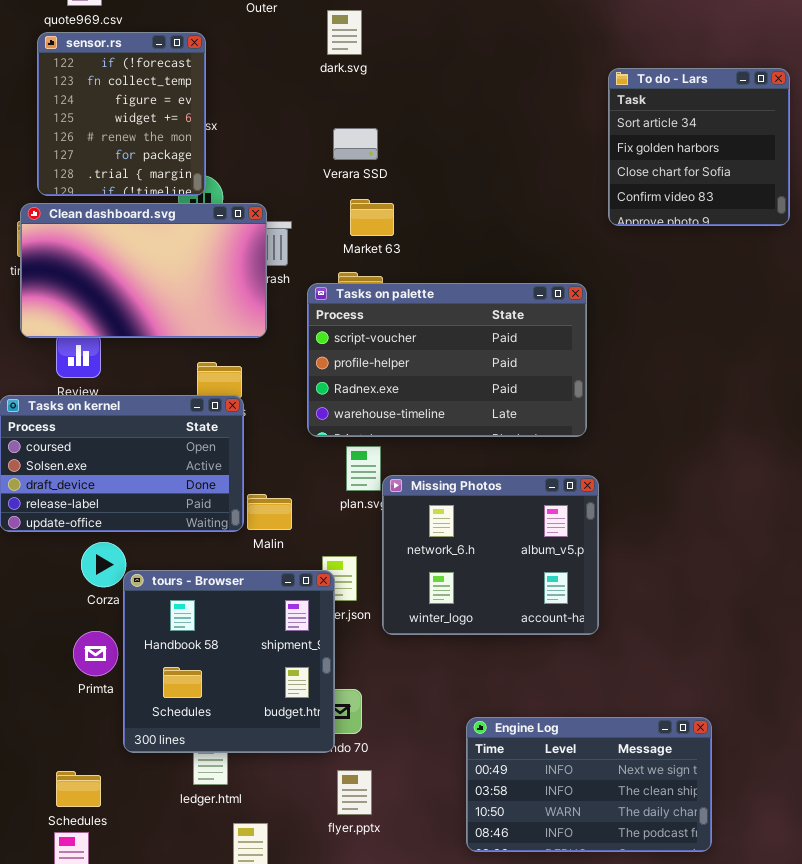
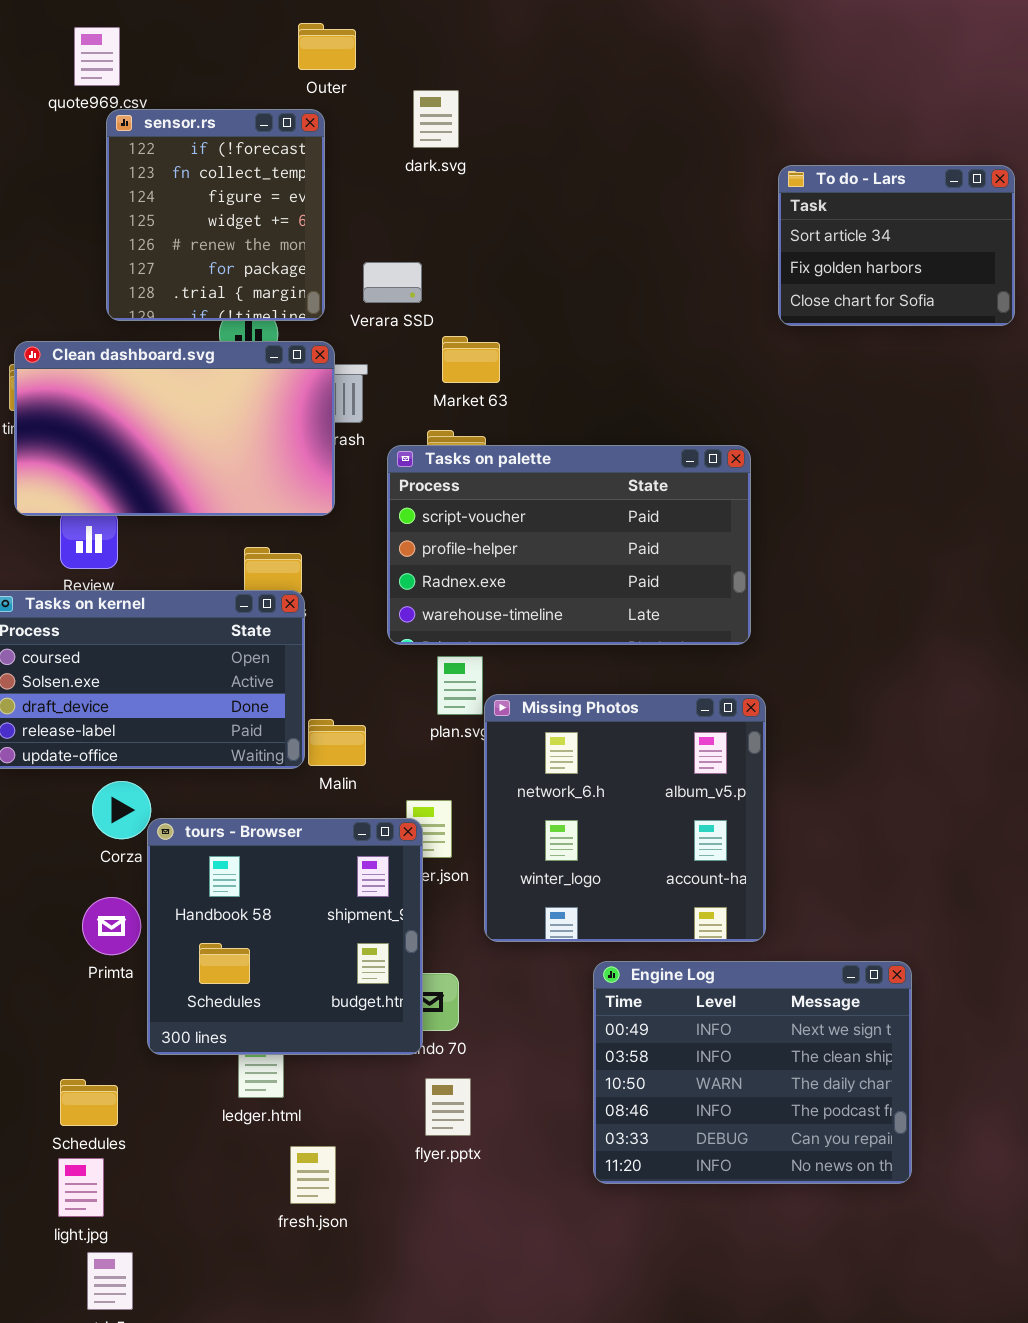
sensor.rs: [37,32,206,196] -> [106,109,325,321], moved
To do - Lars: [608,68,790,226] -> [778,165,1015,326], resized
Verara SSD: [333,128,378,160] -> [363,262,422,303], moved
Missing Photos: [382,475,599,635] -> [484,694,766,942], resized
Engine Log: [466,717,712,852] -> [593,961,912,1184], resized

